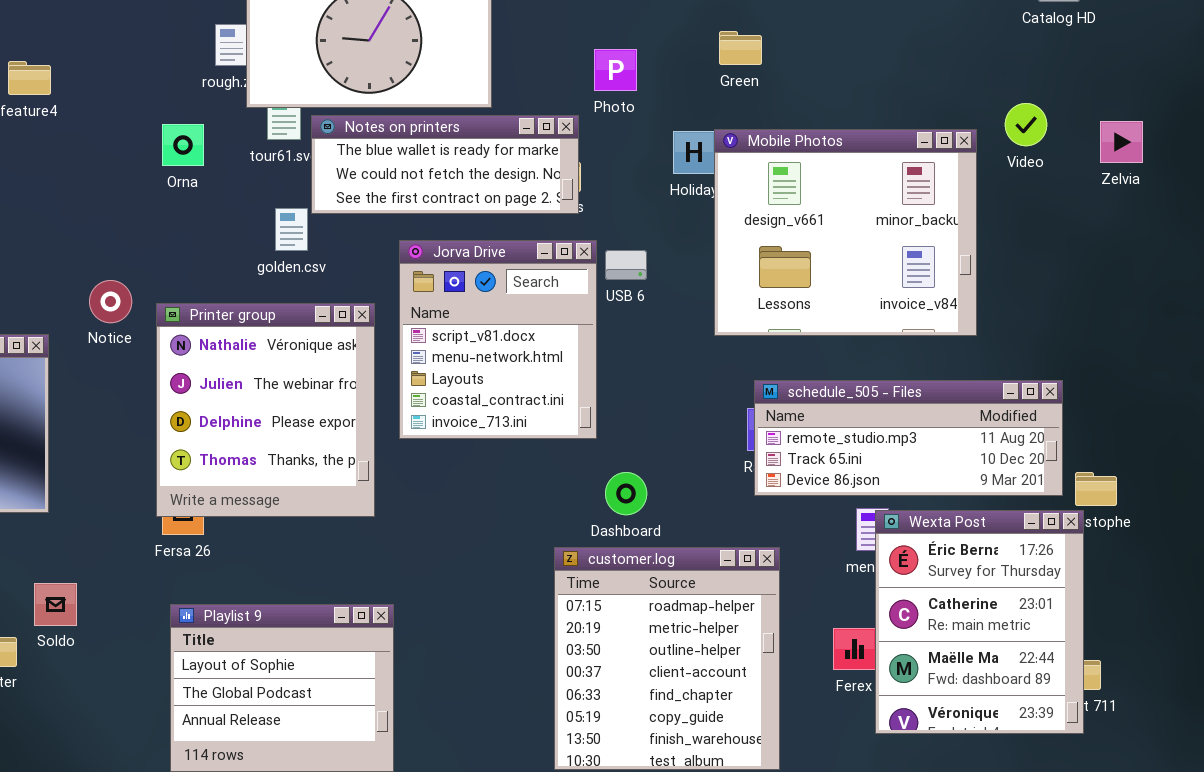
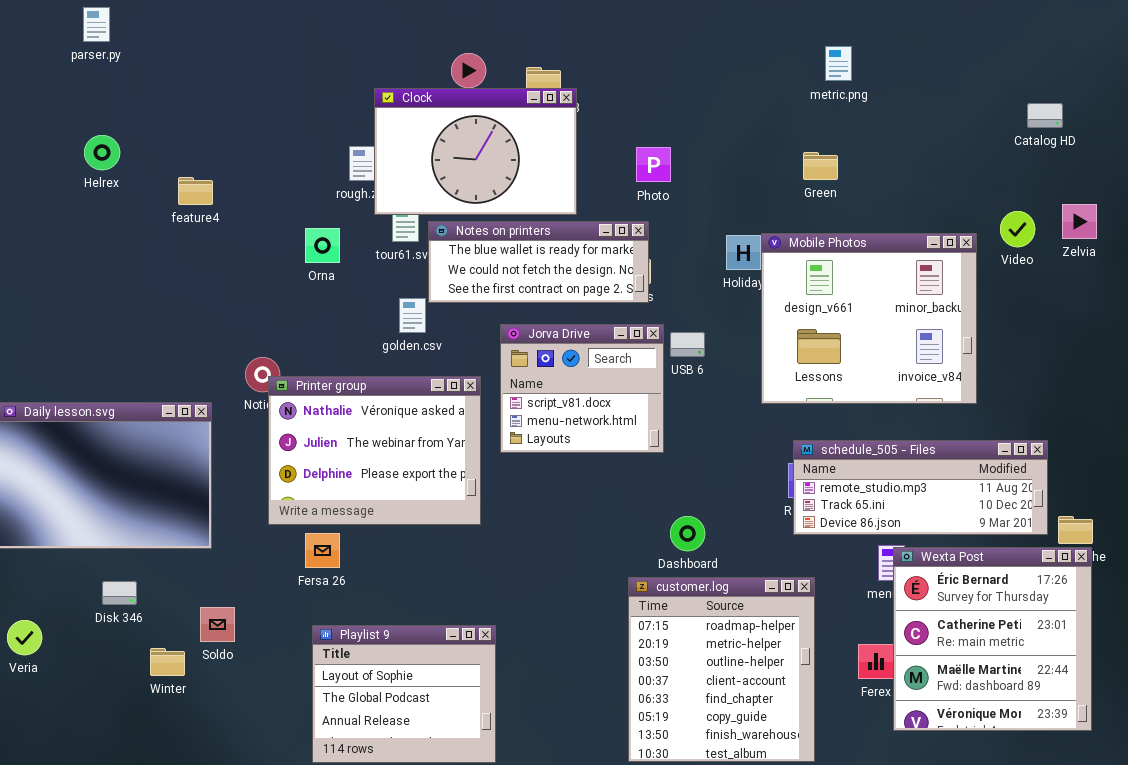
Green: [719,31,762,65] -> [803,152,838,180], moved
Photo: [594,49,637,91] -> [636,147,671,182], moved
Zelvia: [1100,121,1143,163] -> [1062,204,1097,239], moved
Jorva Drive: [399,240,597,439] -> [500,324,664,453], resized
Printer group: [156,303,375,517] -> [268,376,481,525], resized
Wexta Post: [875,510,1084,734] -> [893,547,1092,731], resized

